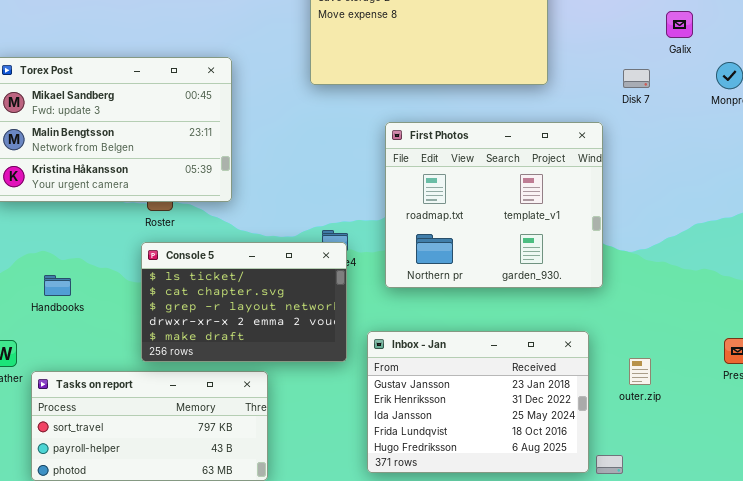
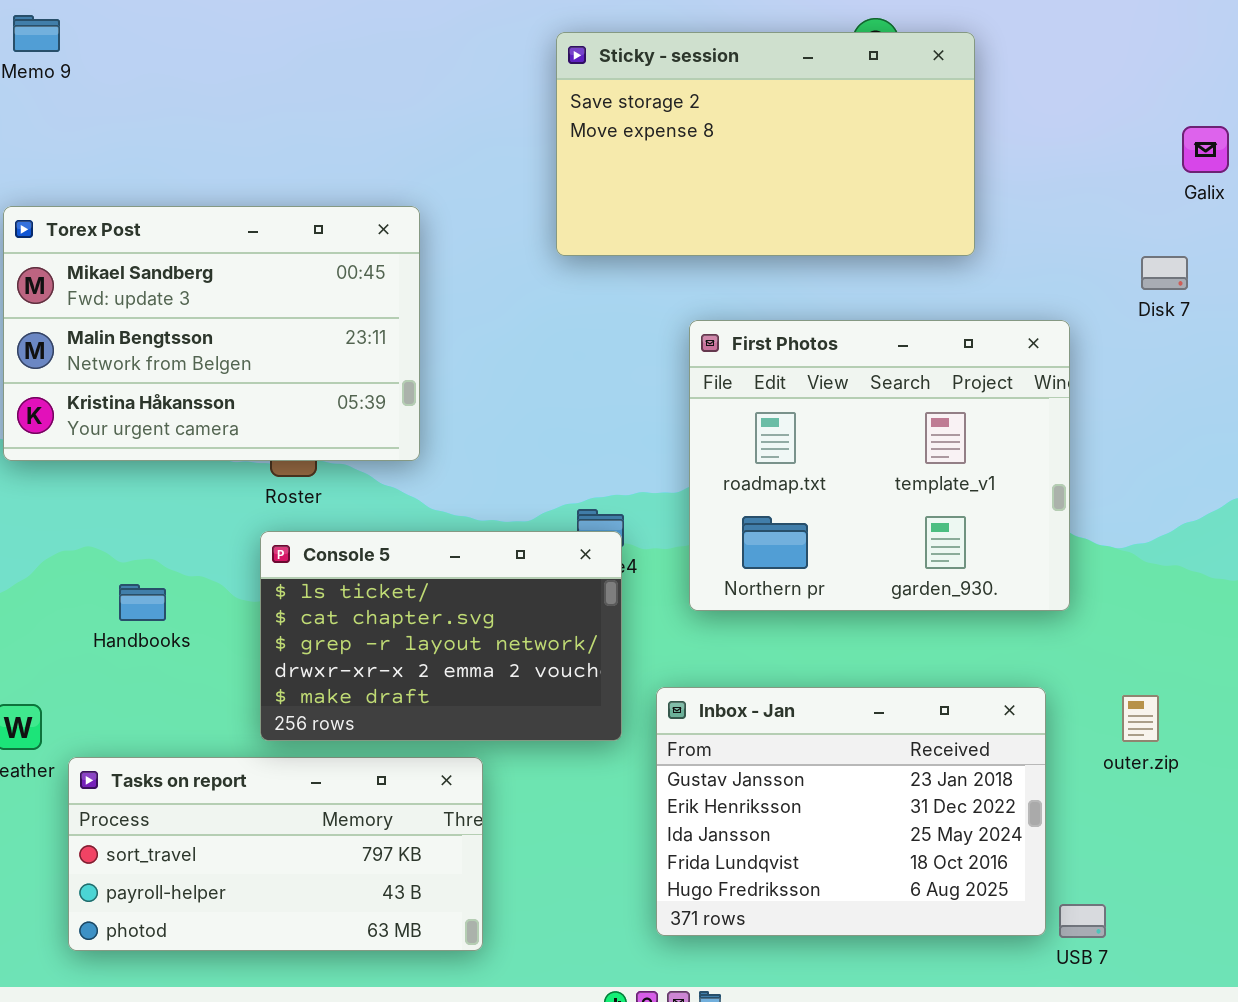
Disk 7: [623,69,650,88] -> [1141,256,1188,290], moved
Handbooks: [44,275,71,296] -> [119,584,166,621], moved
outer.zip: [629,358,651,385] -> [1122,695,1159,742], moved

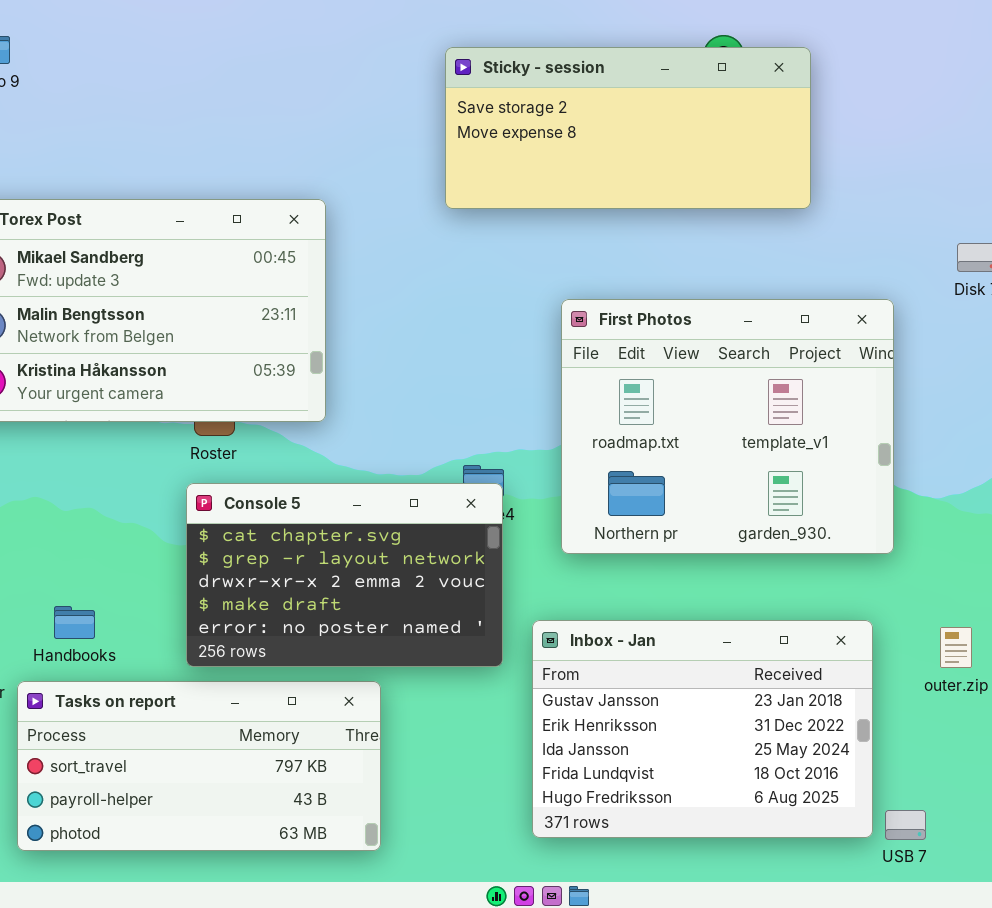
Sticky - session: [556,32,975,256] -> [445,47,811,209], resized
Console 5: [260,531,622,741] -> [186,483,503,667], scrolled down 1 row
Handbooks: [119,584,166,621] -> [54,606,95,639], moved

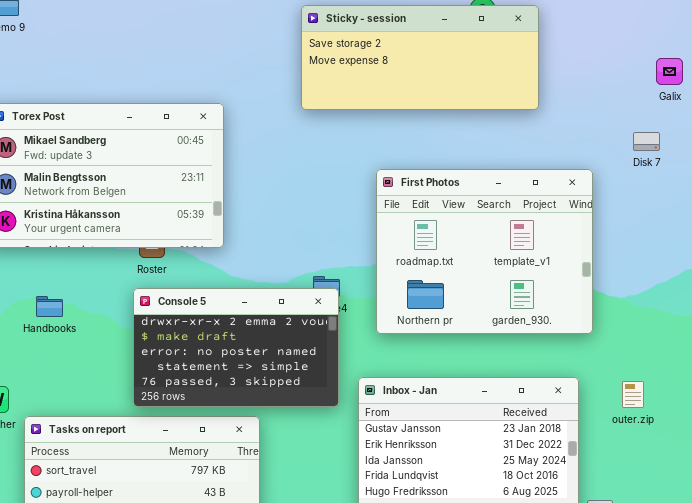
Console 5: [186,483,503,667] -> [133,288,339,407], scrolled down 2 rows
Handbooks: [54,606,95,639] -> [36,296,63,317], moved

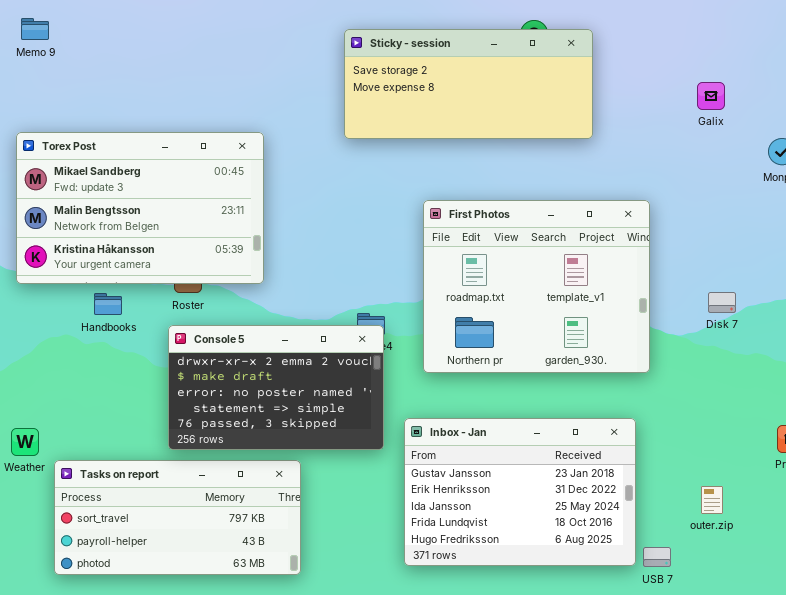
Galix: [656,58,683,85] -> [697,82,725,110], moved
Disk 7: [633,132,660,151] -> [708,292,736,313], moved
Handbooks: [36,296,63,317] -> [94,293,122,315], moved
outer.zip: [622,381,644,408] -> [701,486,723,514], moved

